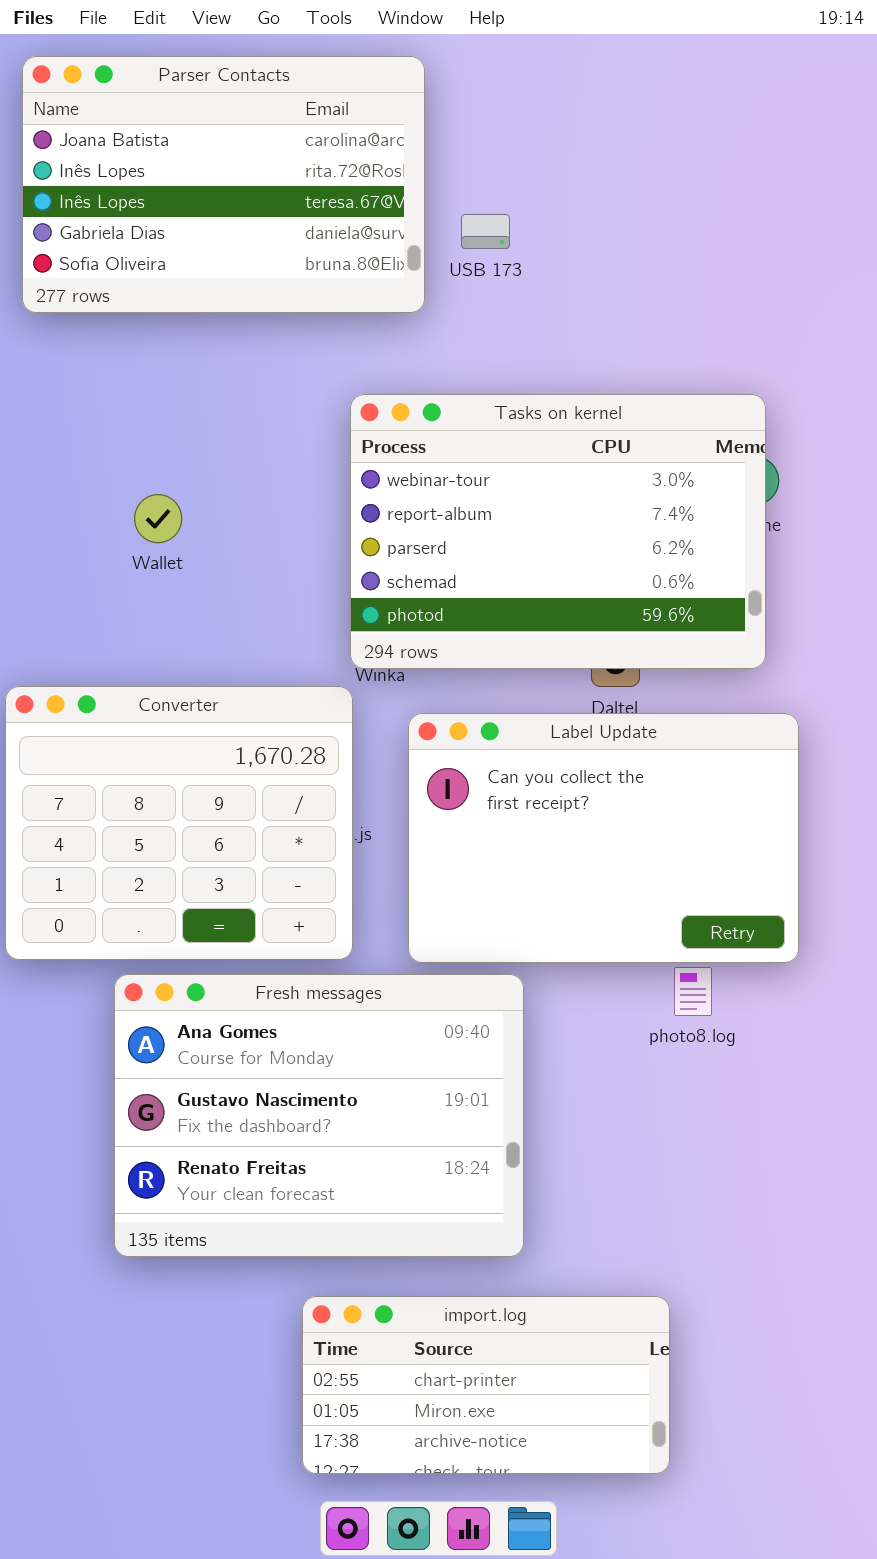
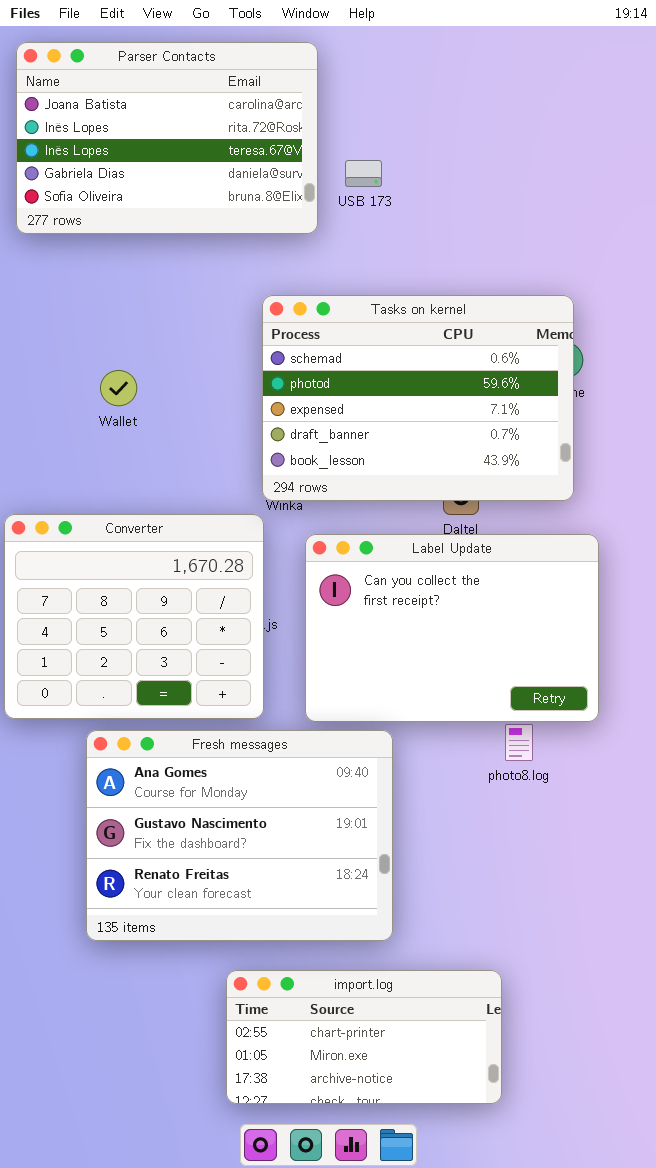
Tasks on kernel: [350,394,766,669] -> [262,295,574,501], scrolled down 3 rows

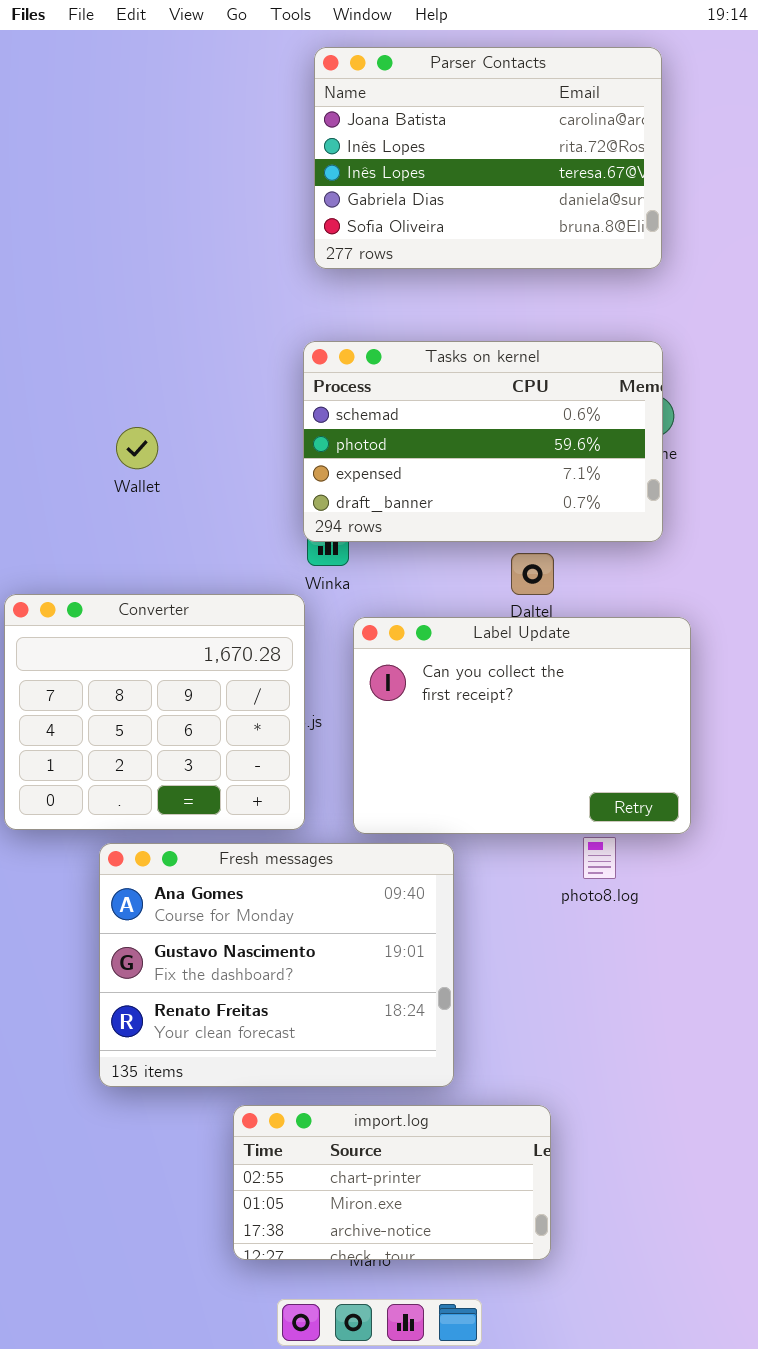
Parser Contacts: [16,42,318,234] -> [314,47,662,269], moved
Tasks on kernel: [262,295,574,501] -> [303,341,663,542], resized
import.log: [226,970,502,1104] -> [233,1105,551,1260], moved

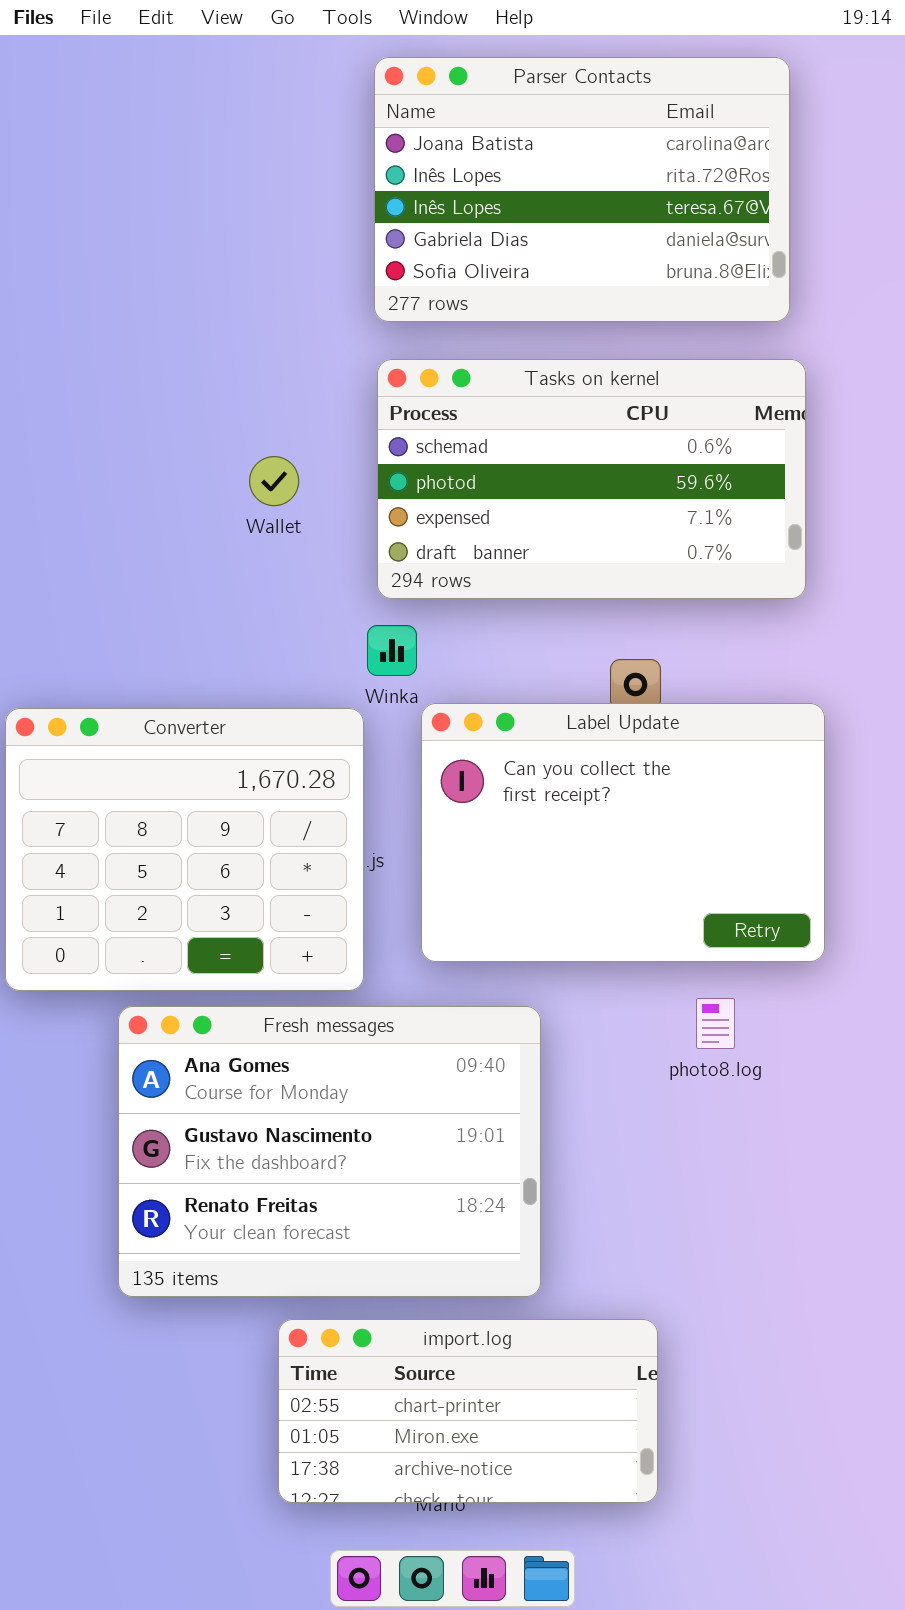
Tasks on kernel: [303,341,663,542] -> [377,359,806,599], moved
Wallet: [116,427,158,469] -> [249,456,299,506], moved
Label Update: [353,617,691,834] -> [421,703,825,962], moved

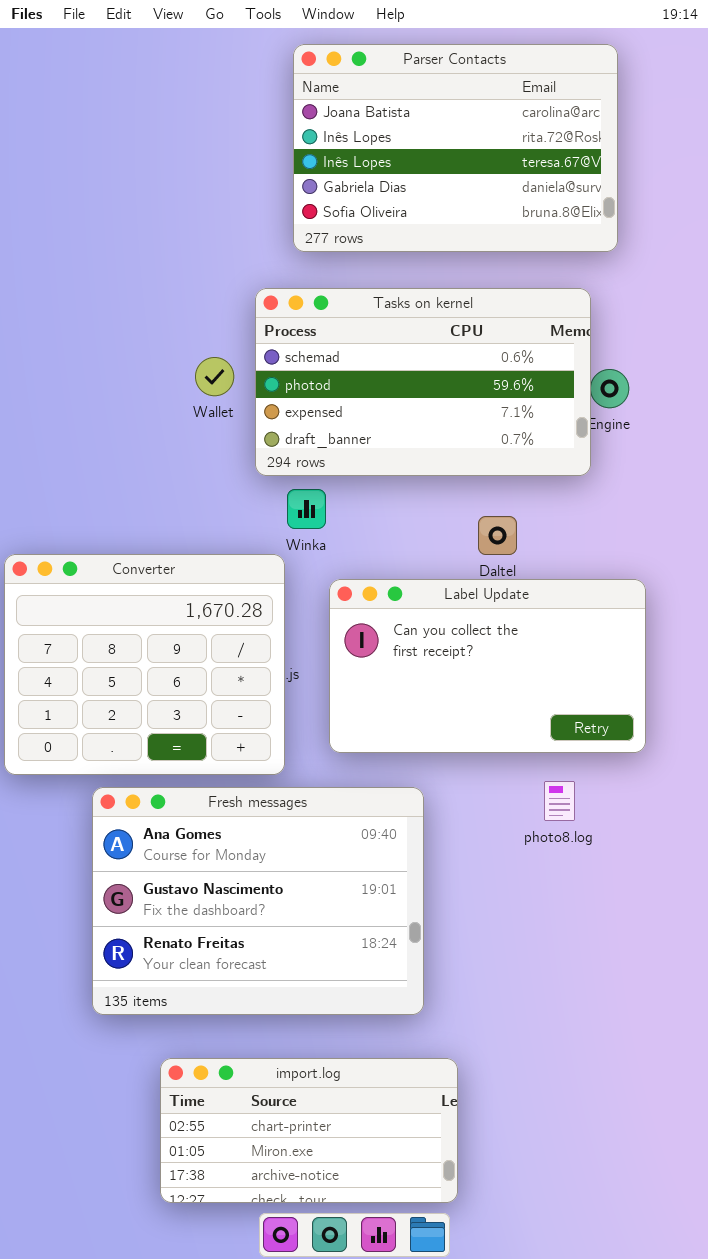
Tasks on kernel: [377,359,806,599] -> [255,288,591,476], moved
Label Update: [421,703,825,962] -> [329,579,646,753], resized
import.log: [278,1319,658,1503] -> [160,1058,458,1203], moved

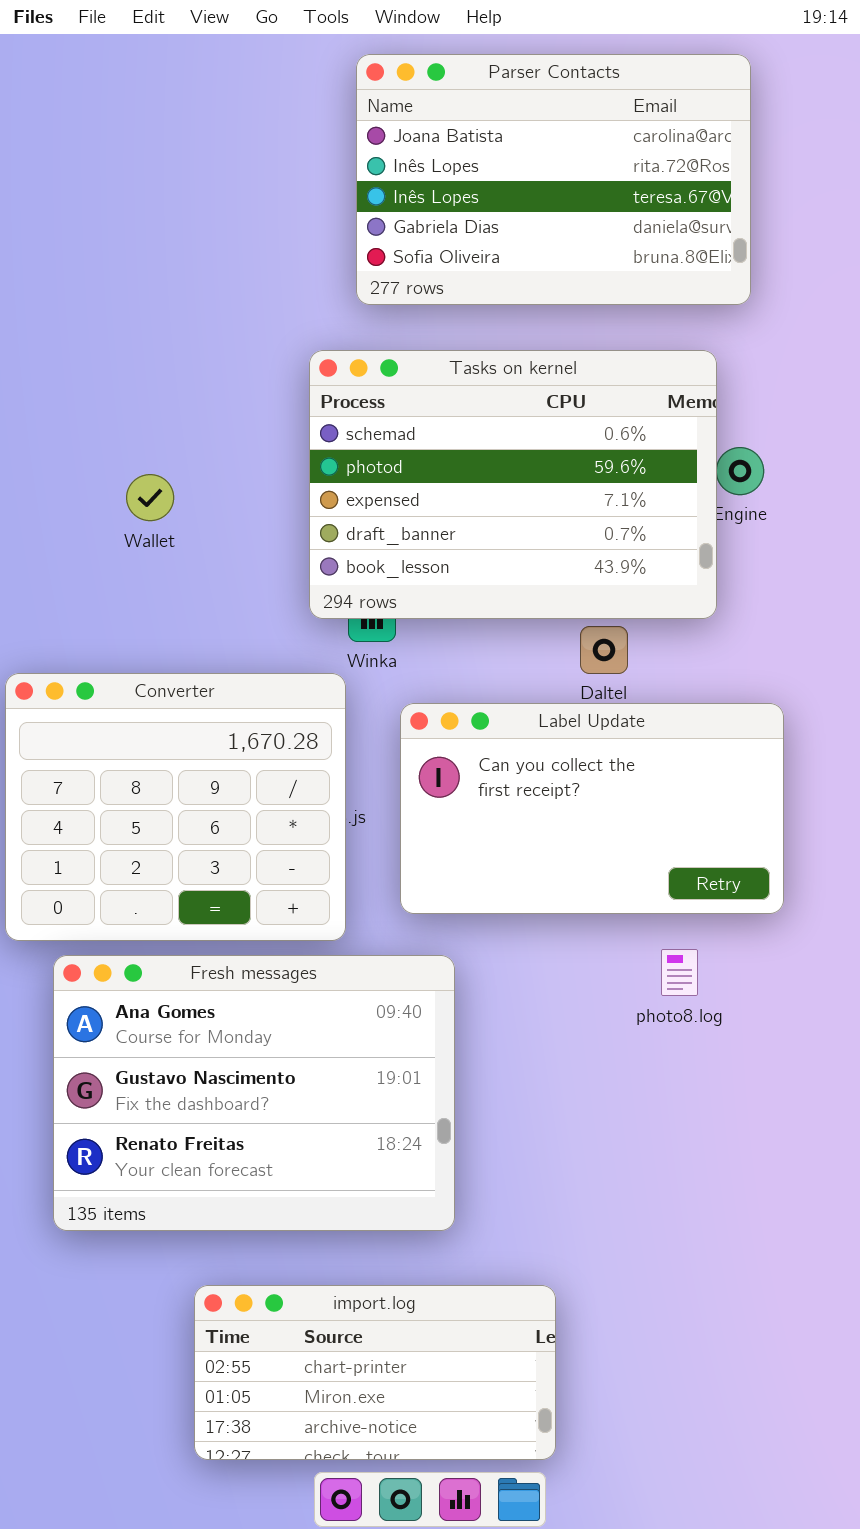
Tasks on kernel: [255,288,591,476] -> [309,350,717,619], resized
Wallet: [195,357,234,396] -> [126,474,174,521], moved
Fresh messages: [92,787,424,1015] -> [53,955,455,1231], moved

